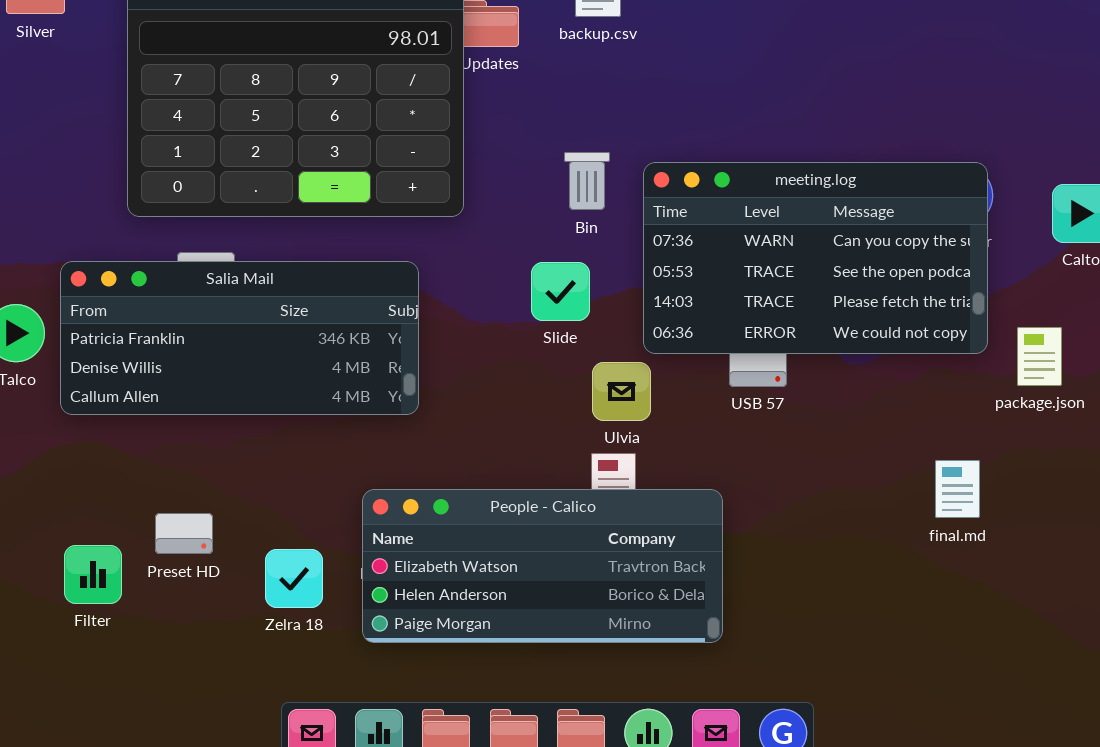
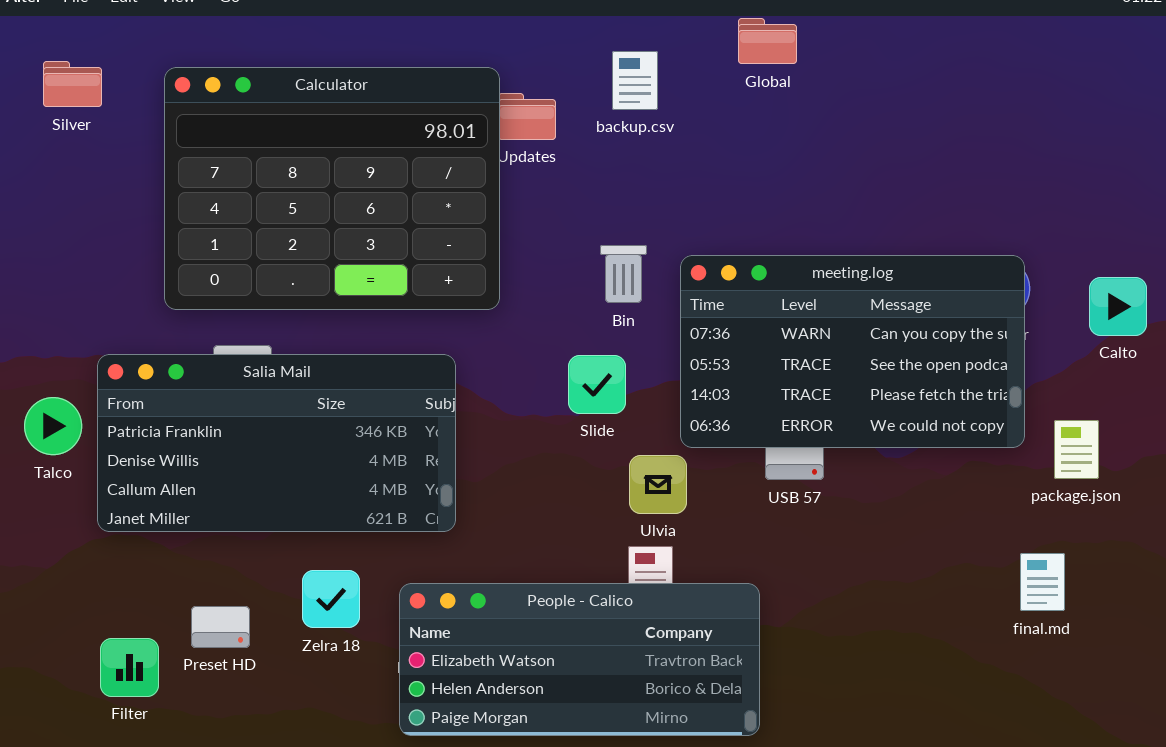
Salia Mail: [60,261,419,415] -> [97,354,456,532], resized
final.md: [935,460,980,518] -> [1020,553,1065,611], moved
Zelra 18: [265,549,323,608] -> [302,570,360,628], moved

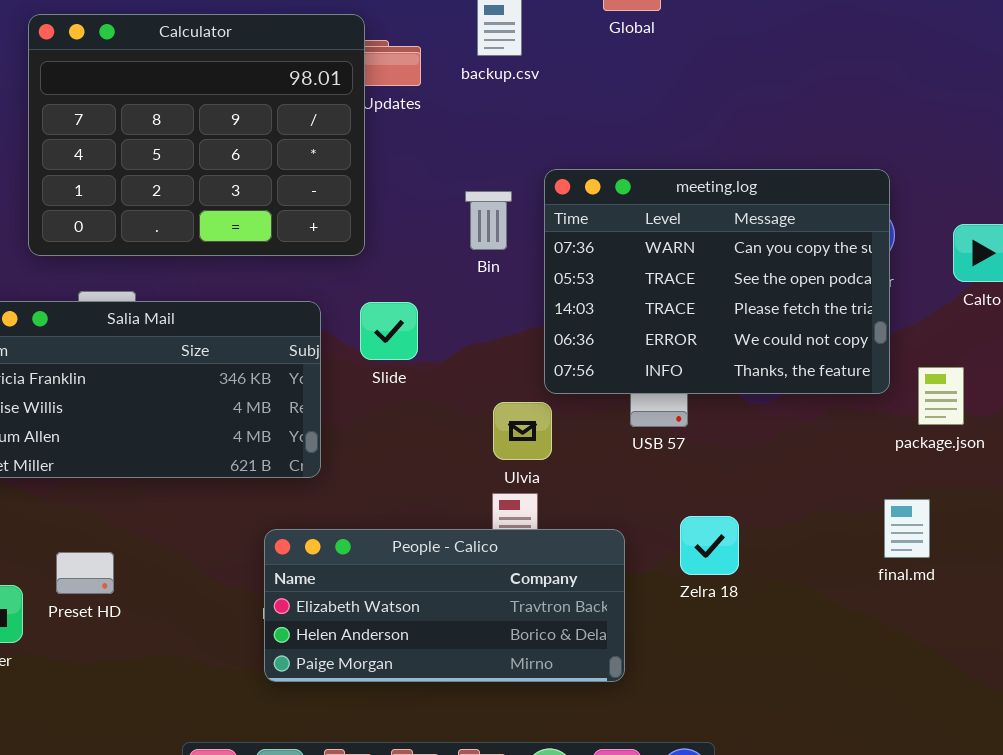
meeting.log: [680,255,1025,448] -> [544,169,890,394], resized
Slide: [568,355,626,414] -> [360,302,418,360], moved
Zelra 18: [302,570,360,628] -> [680,516,739,575], moved

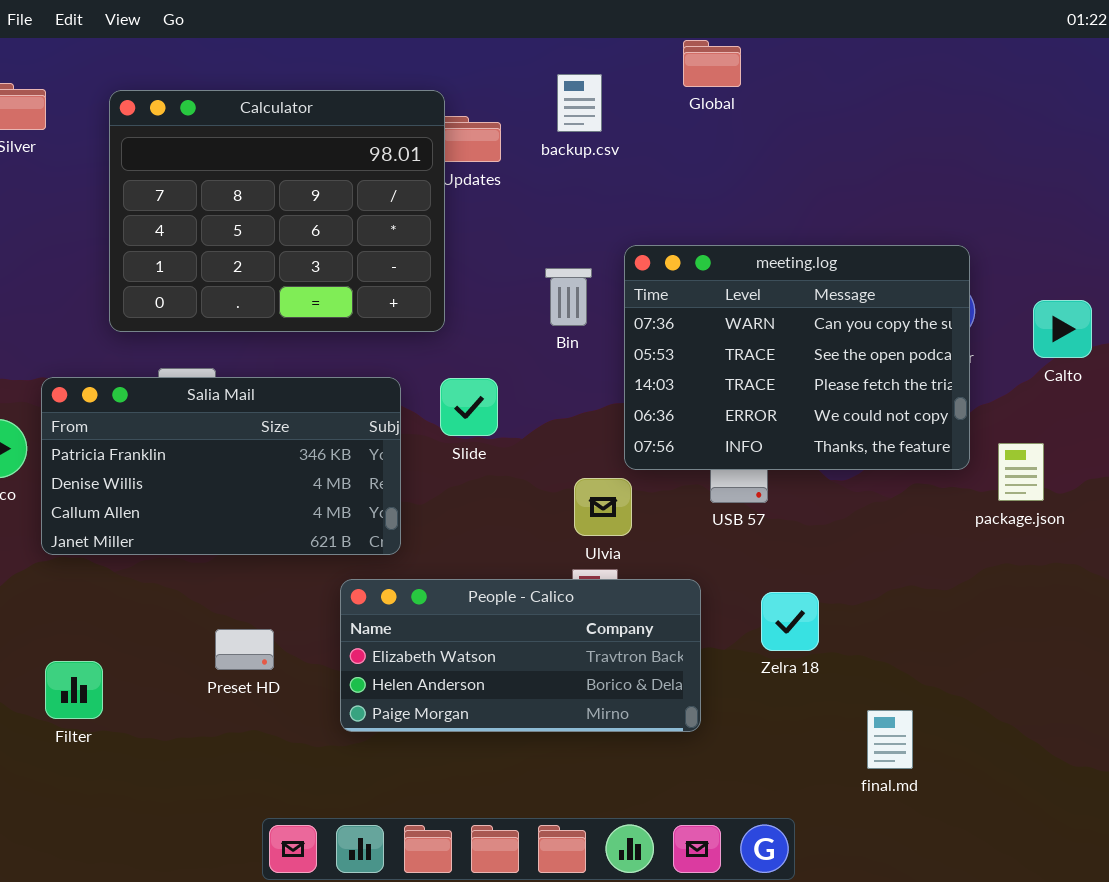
final.md: [884,499,930,558] -> [867,710,913,769], moved
People - Calico: [264,529,625,682] -> [340,579,701,732], moved
Preset HD: [56,552,114,594] -> [215,629,274,670], moved

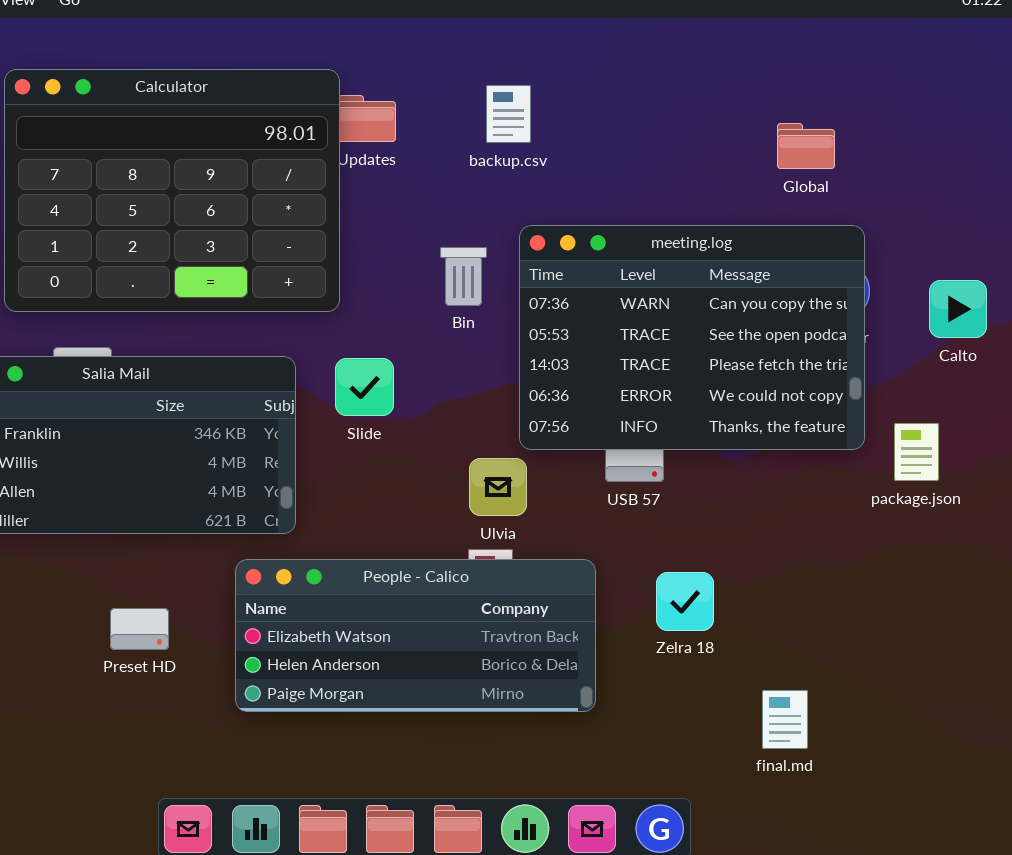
Global: [683,40,741,87] -> [777,123,835,169], moved
backup.csv: [557,74,602,132] -> [486,85,531,143], moved

